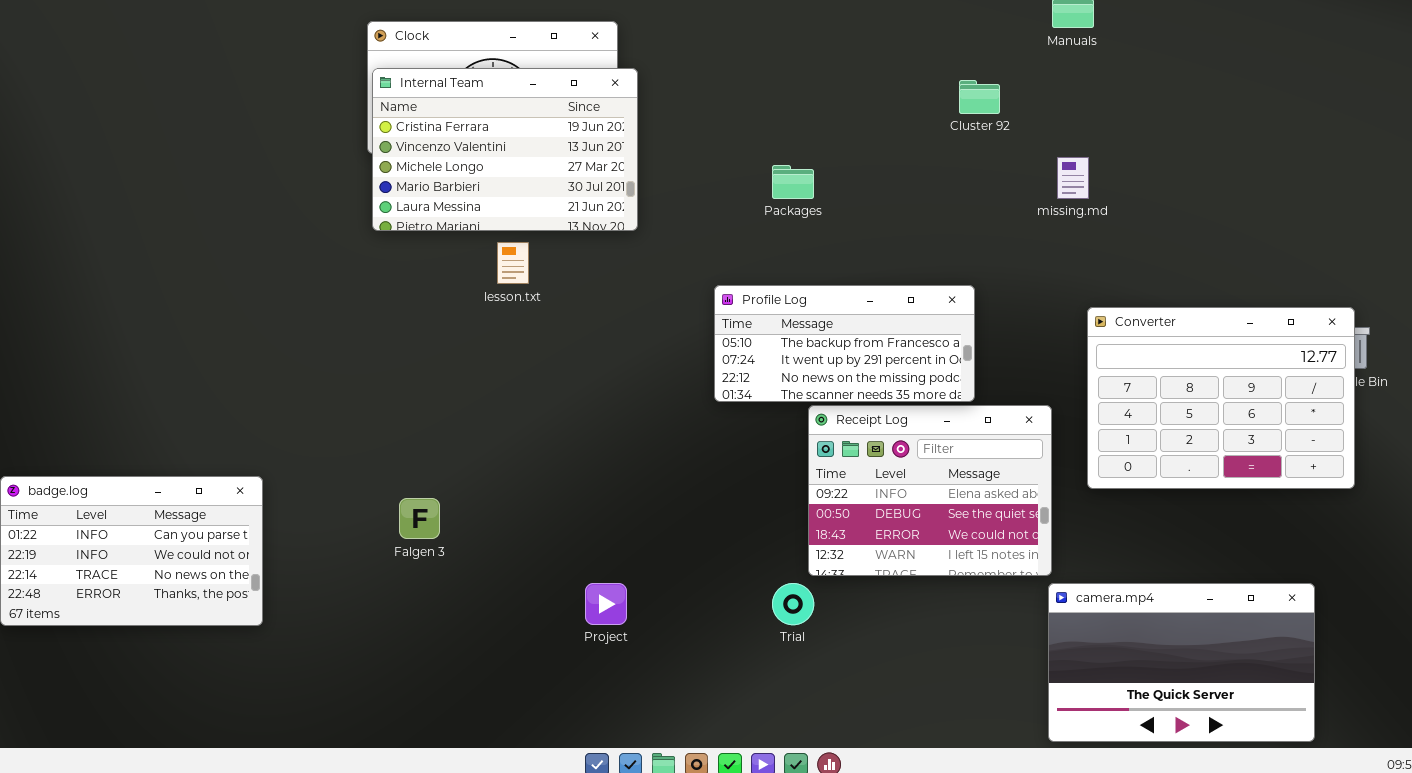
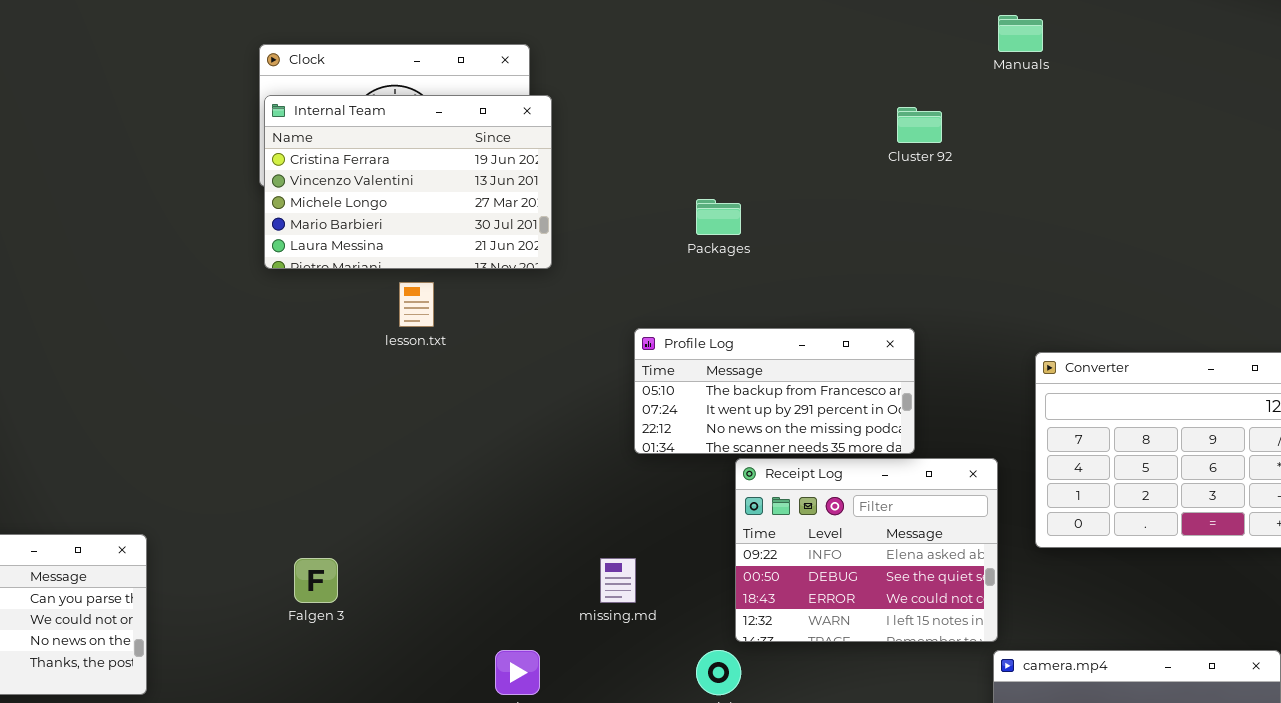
missing.md: [1057,157,1089,199] -> [600,558,636,603], moved

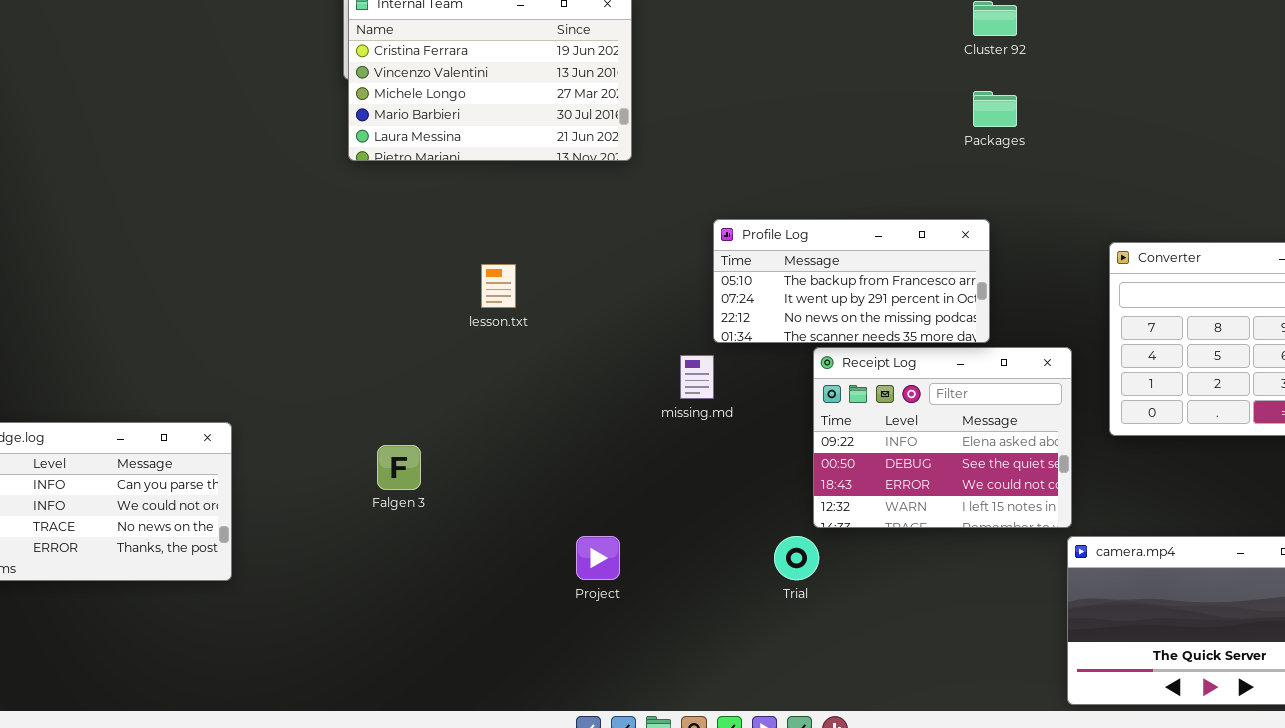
Packages: [696,199,741,235] -> [973,91,1017,127], moved
lesson.txt: [399,282,434,327] -> [481,264,516,308], moved
missing.md: [600,558,636,603] -> [680,355,714,399], moved

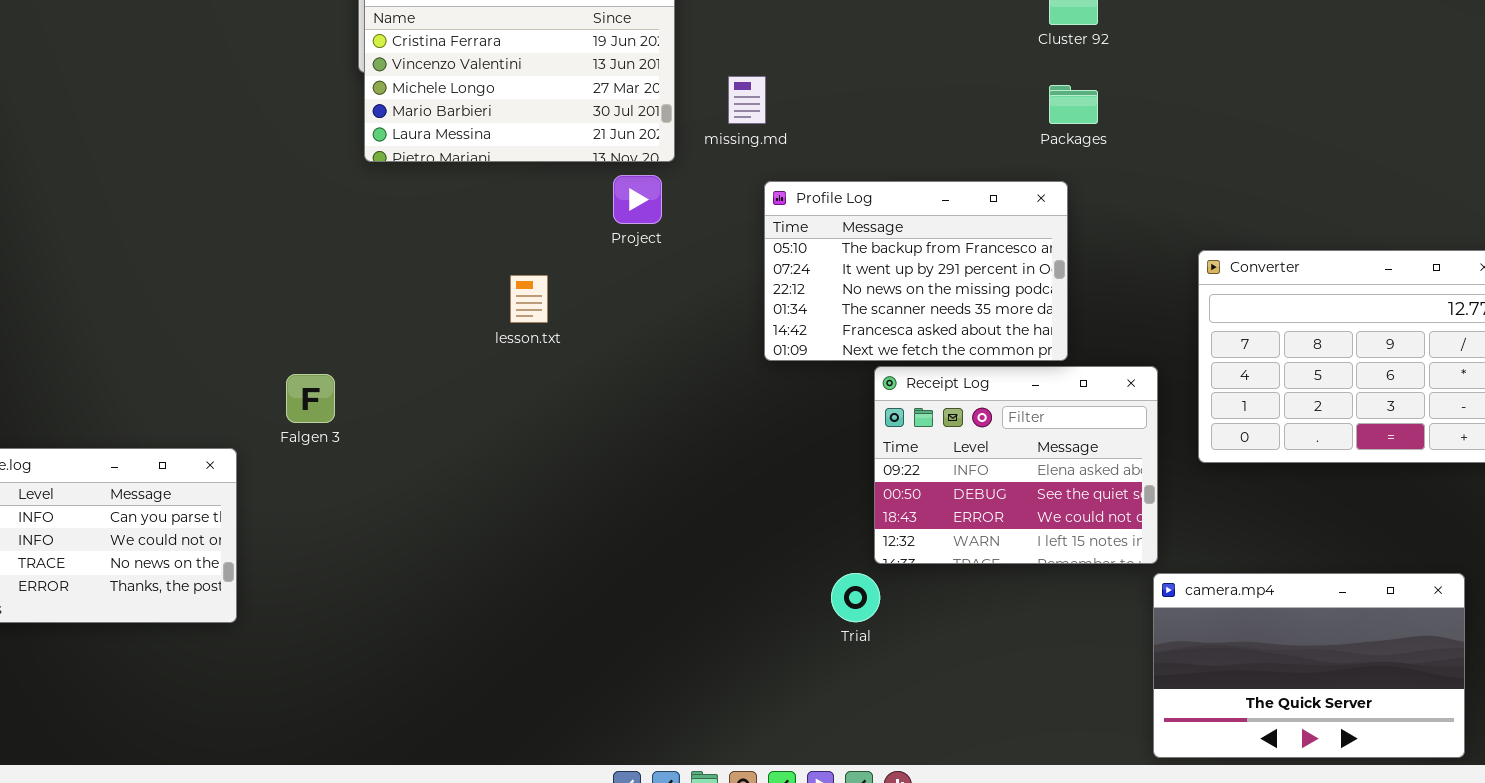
Profile Log: [713,219,990,343] -> [764,181,1068,361], resized
missing.md: [680,355,714,399] -> [728,76,766,124], moved
Falgen 3: [377,445,421,490] -> [286,374,335,423], moved
Project: [576,536,620,580] -> [613,175,662,224], moved

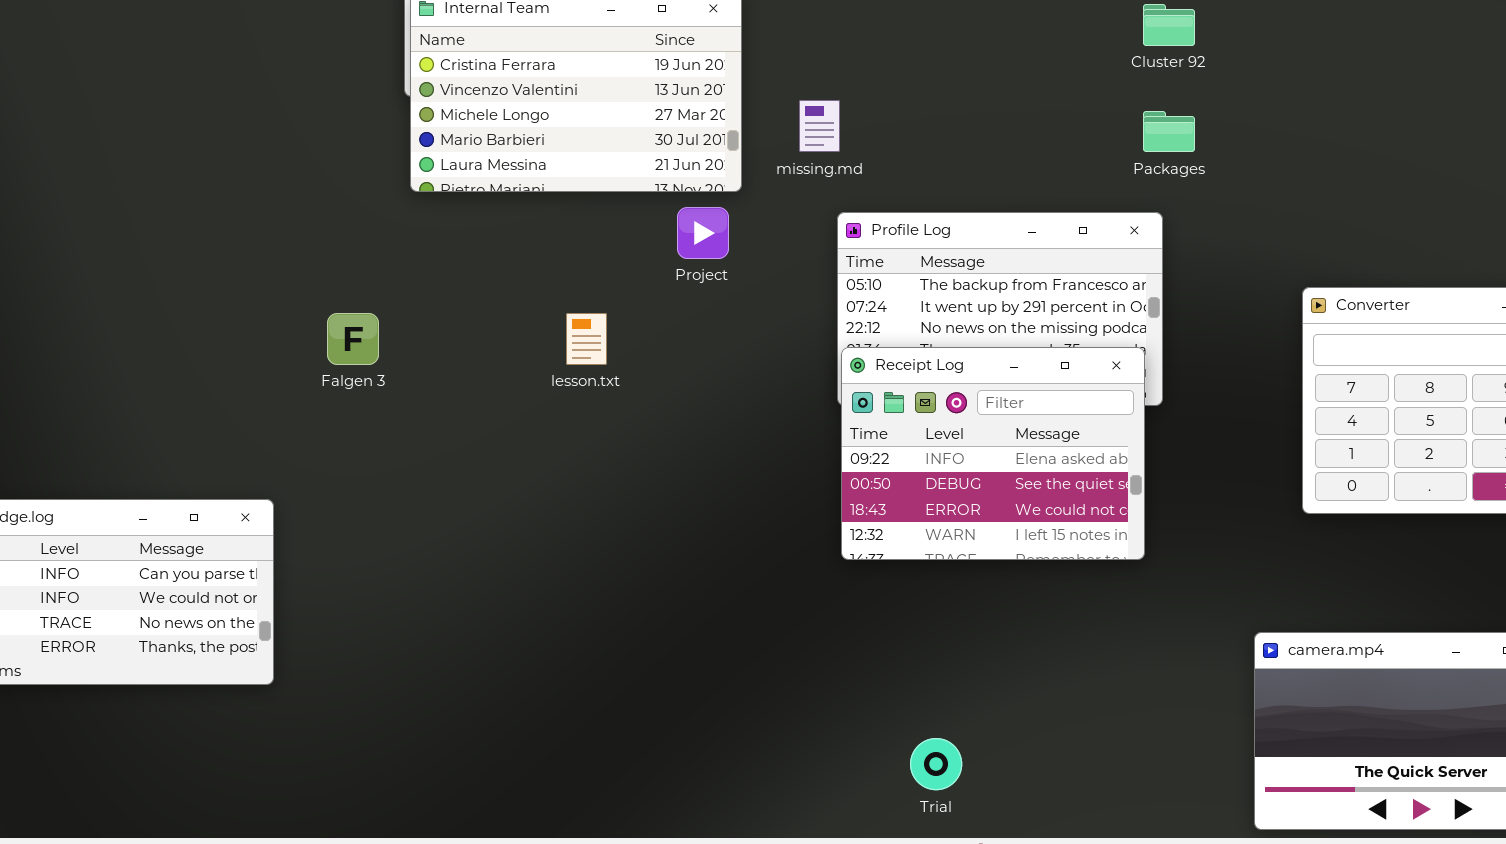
Receipt Log: [874,366,1158,564] -> [841,347,1145,560], moved
Falgen 3: [286,374,335,423] -> [327,313,379,365], moved
Trial: [831,573,880,622] -> [910,738,962,790], moved

